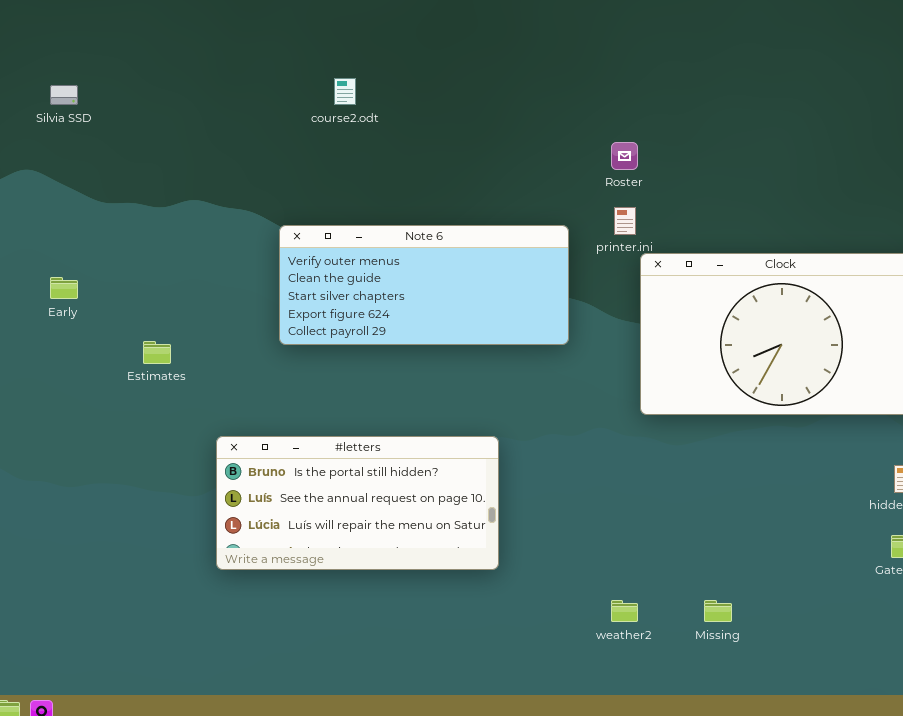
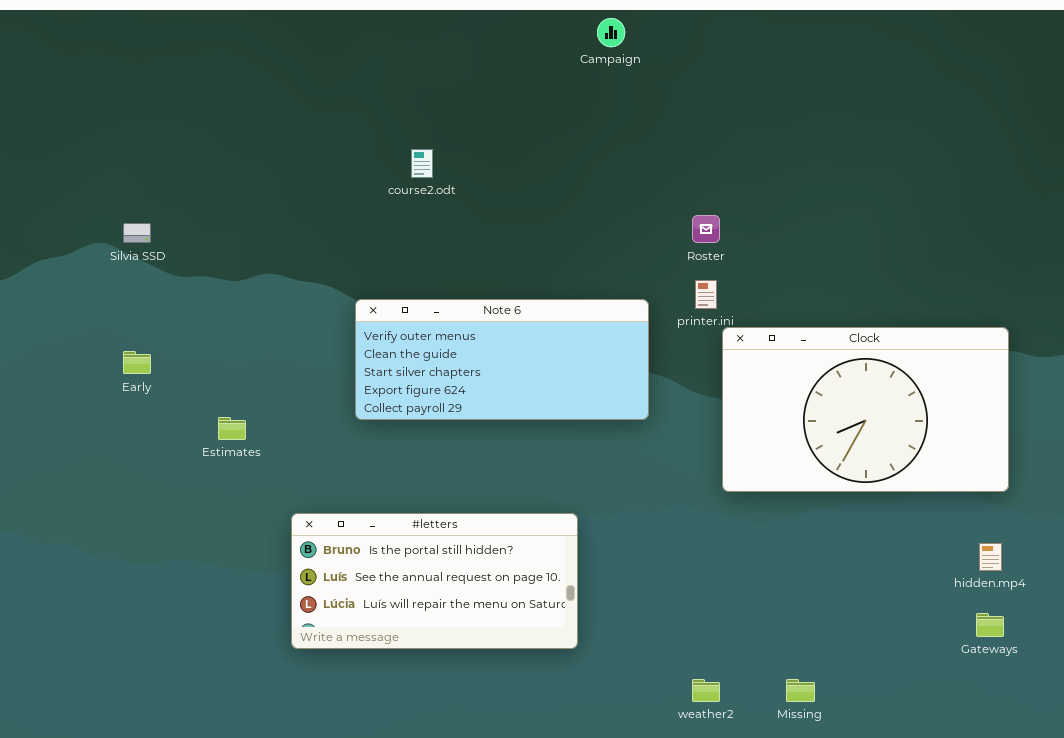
Silvia SSD: [50,85,78,105] -> [123,223,151,243], moved

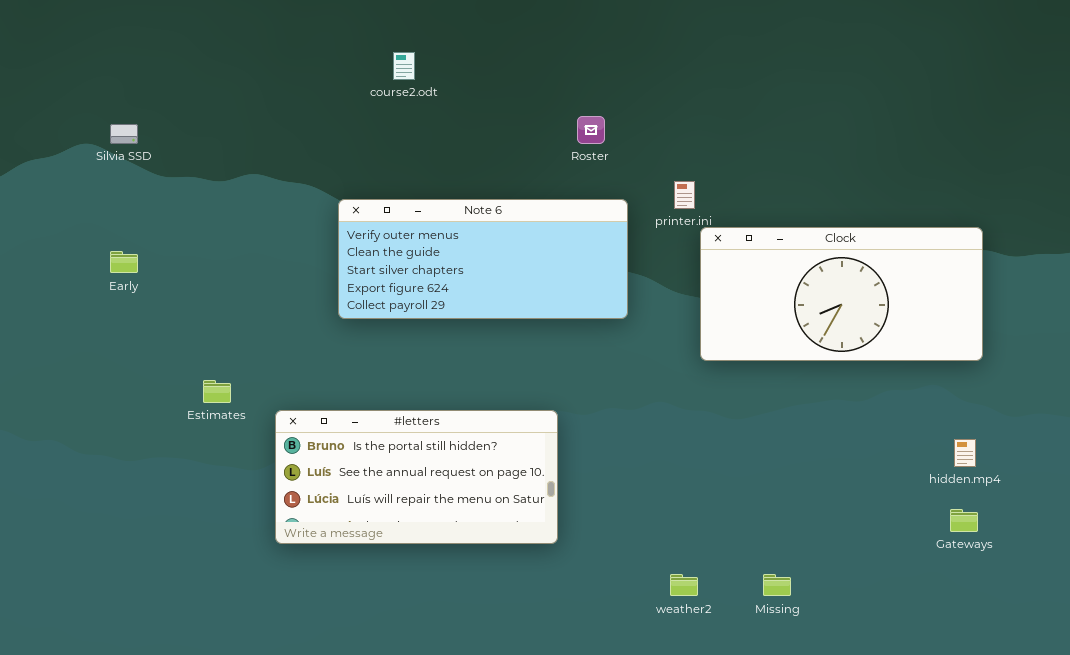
Roster: [692,215,720,243] -> [577,116,605,144], moved
Clock: [722,327,1009,492] -> [700,227,983,361], resized
Estimates: [218,417,246,440] -> [203,380,231,403], moved

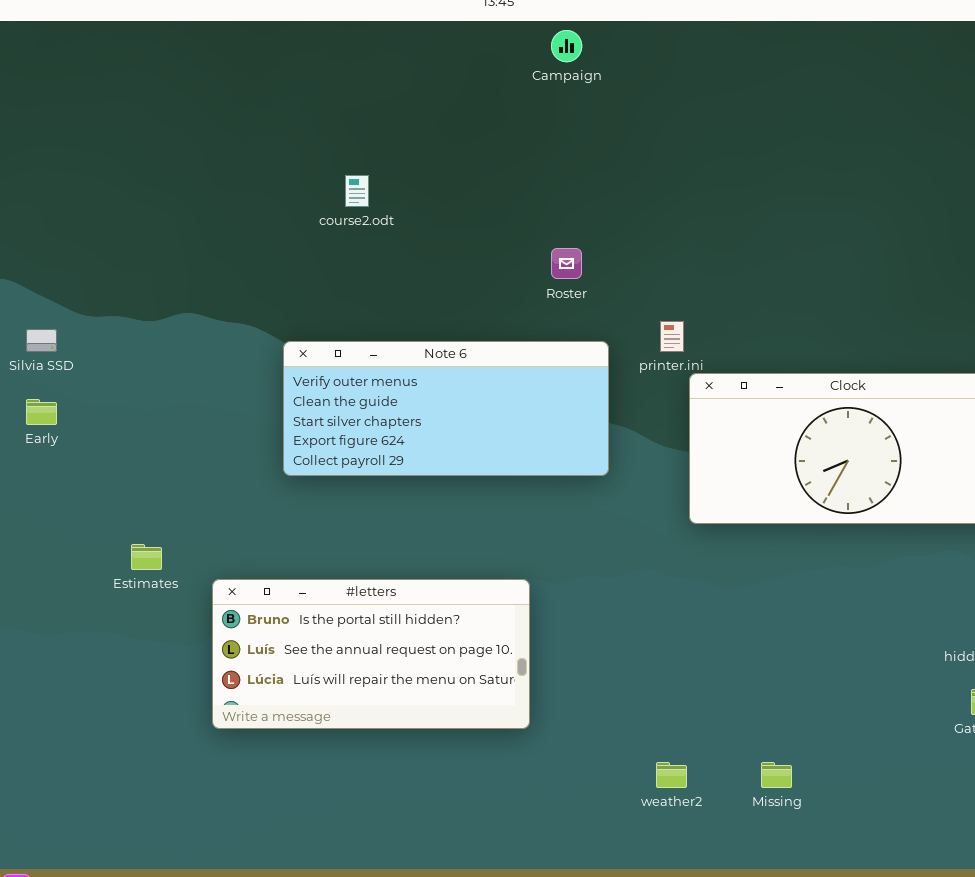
Silvia SSD: [110,124,138,144] -> [26,329,57,352], moved

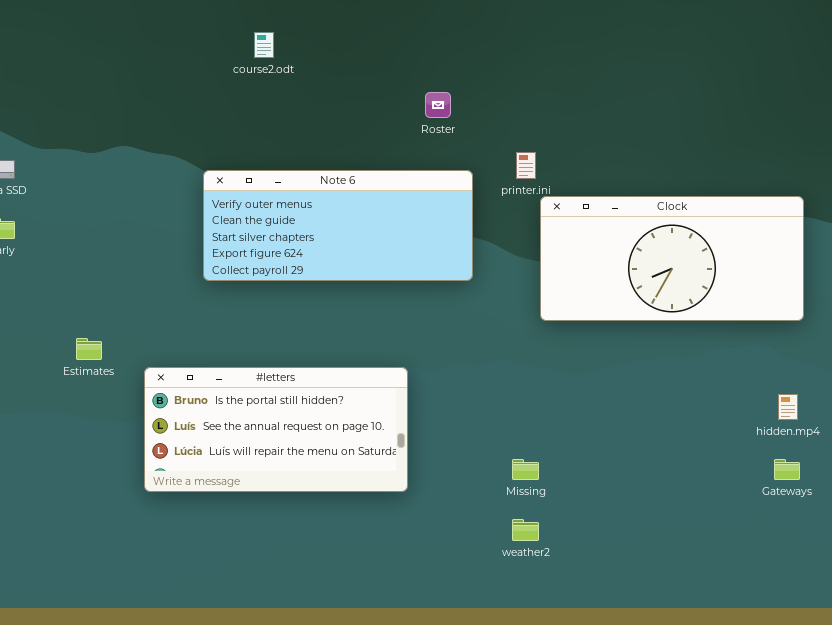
Missing: [761,762,792,788] -> [512,459,539,480], moved

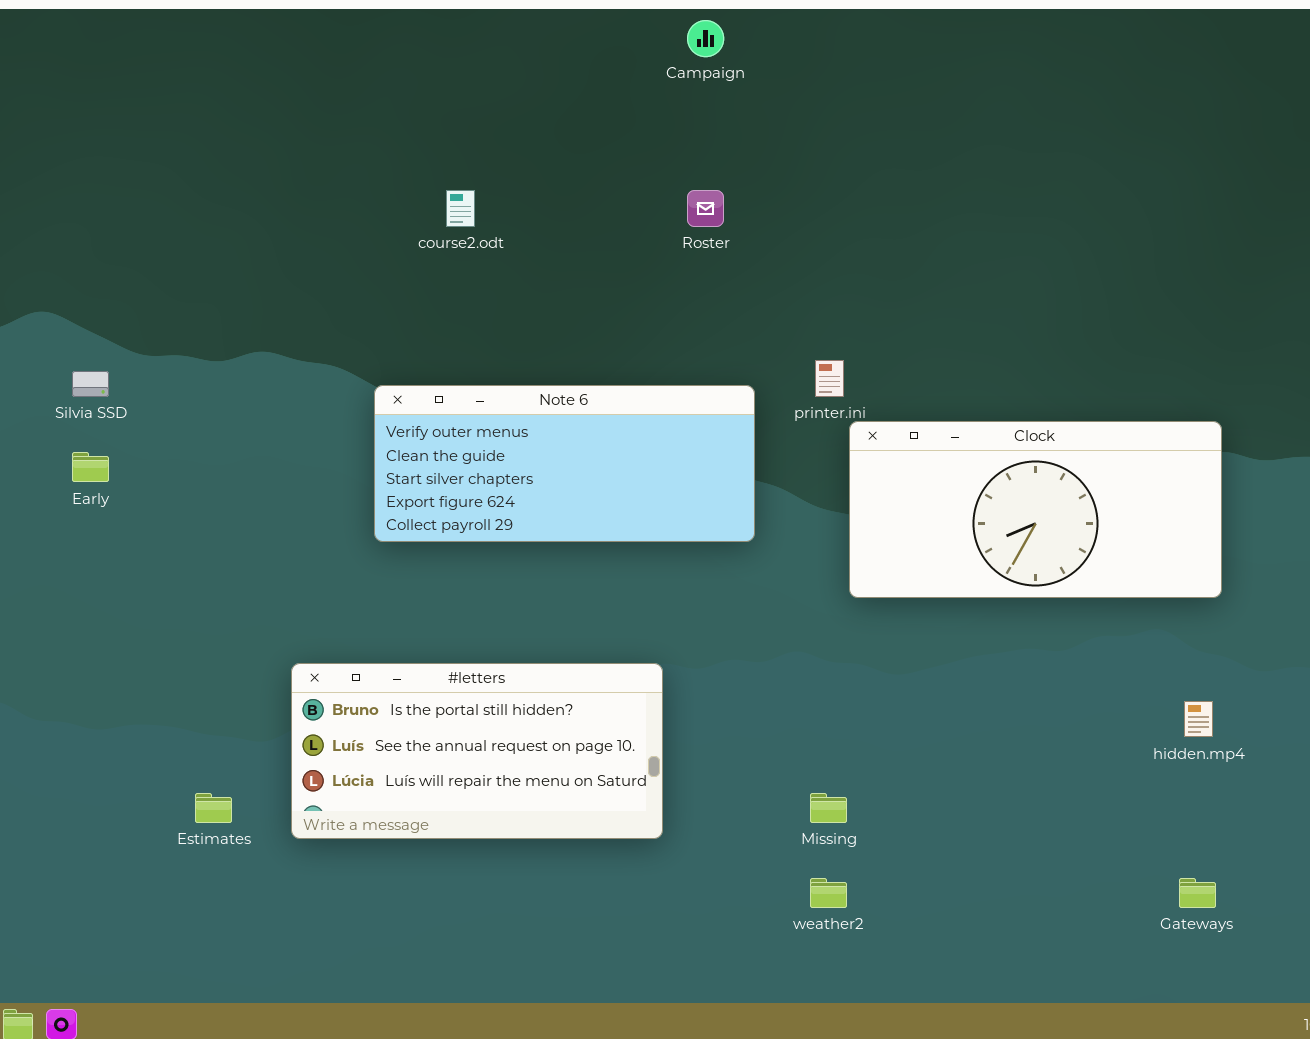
Roster: [425,92,451,118] -> [687,190,724,227], moved
Estimates: [76,338,102,360] -> [195,793,232,823], moved
Gateways: [774,459,800,480] -> [1179,878,1216,908], moved

